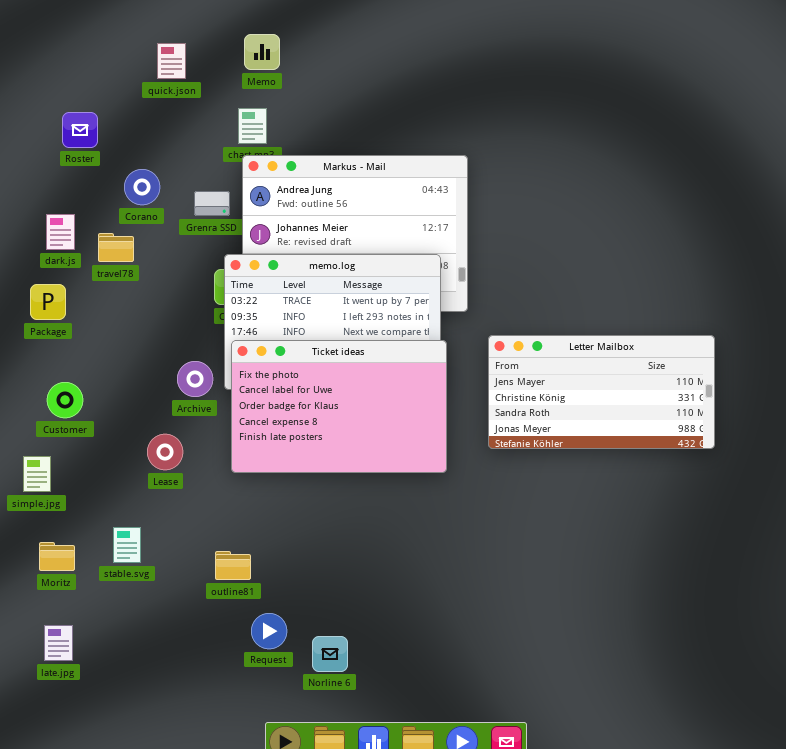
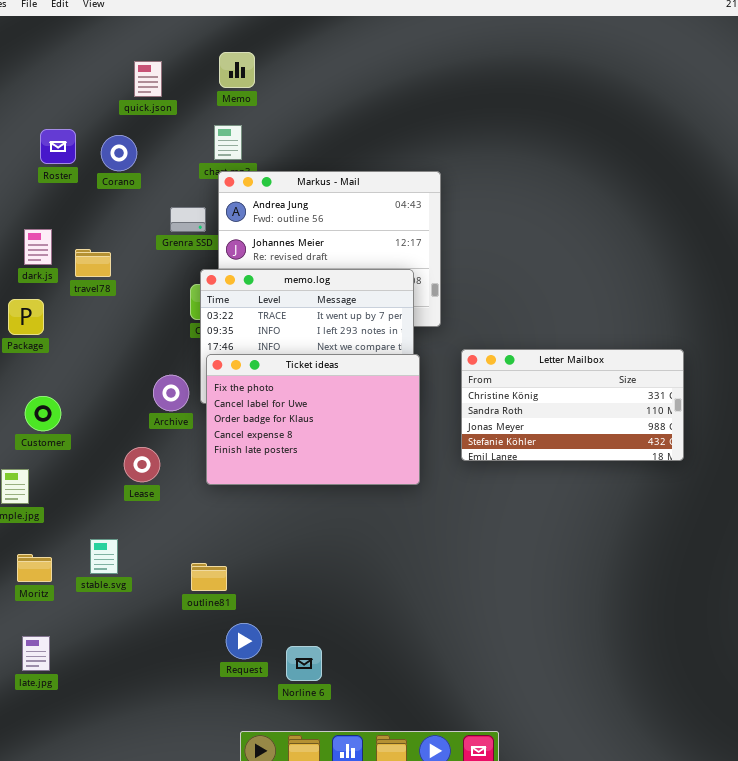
Corano: [124,169,160,205] -> [101,135,137,171], moved
Letter Mailbox: [488,335,715,449] -> [461,349,684,461], scrolled down 1 row

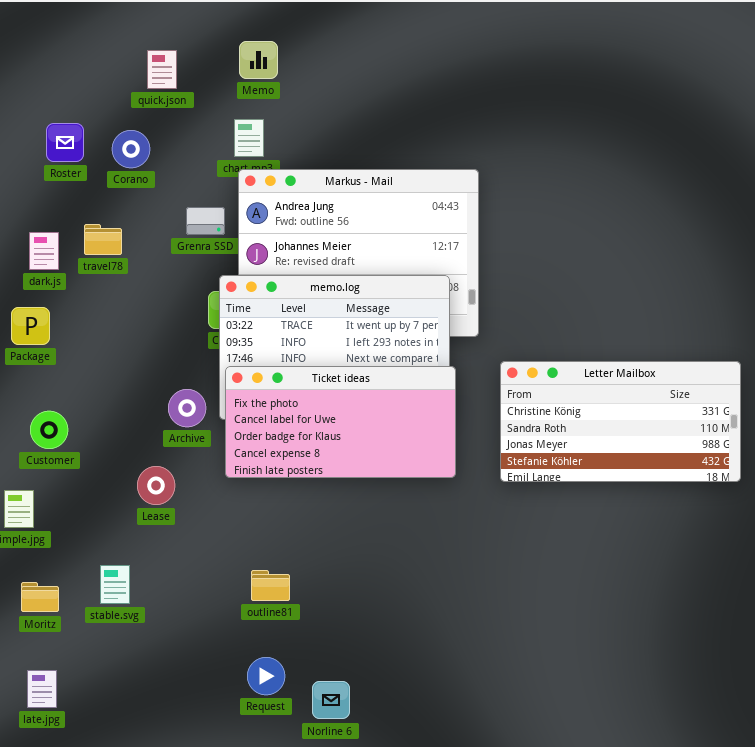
travel78: [75,249,111,277] -> [84,224,122,255], moved
Ticket ideas: [206,354,420,485] -> [225,366,456,478], resized
outline81: [191,563,227,591] -> [251,570,290,601], moved

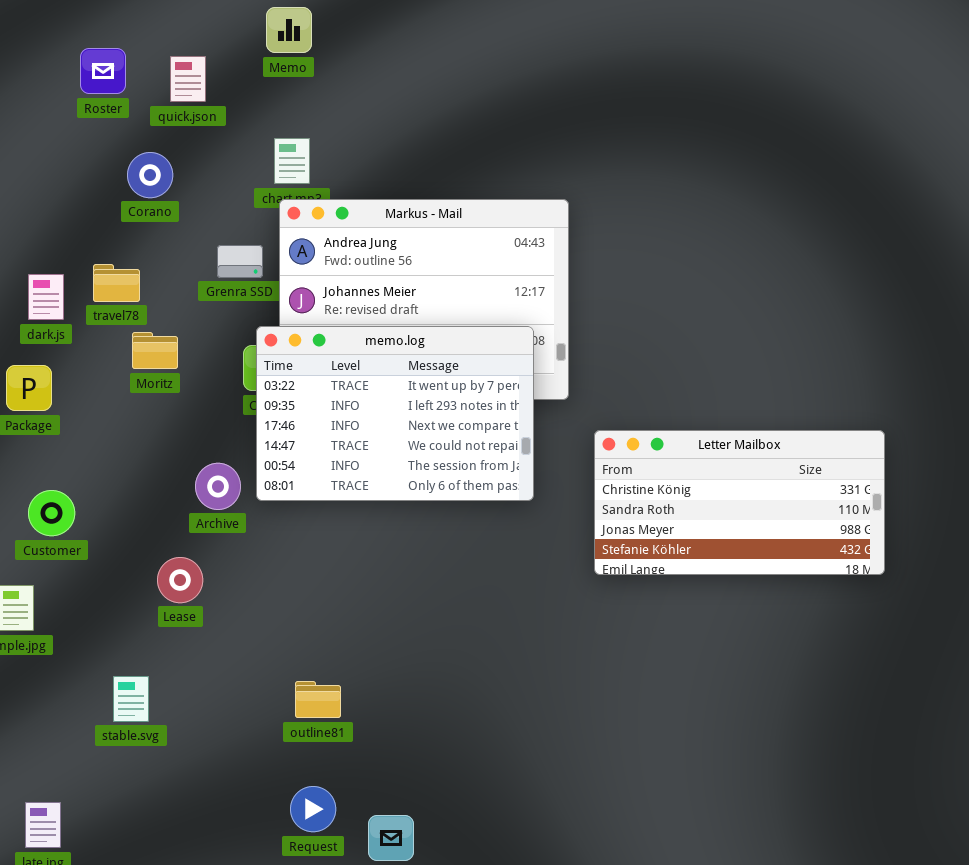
Memo: [239,41,278,79] -> [266,7,312,53], moved
Roster: [46,123,84,162] -> [80,48,126,94], moved
Ticket ideas: [225,366,456,478] -> none, closed
Moritz: [21,582,59,612] -> [132,332,178,369], moved

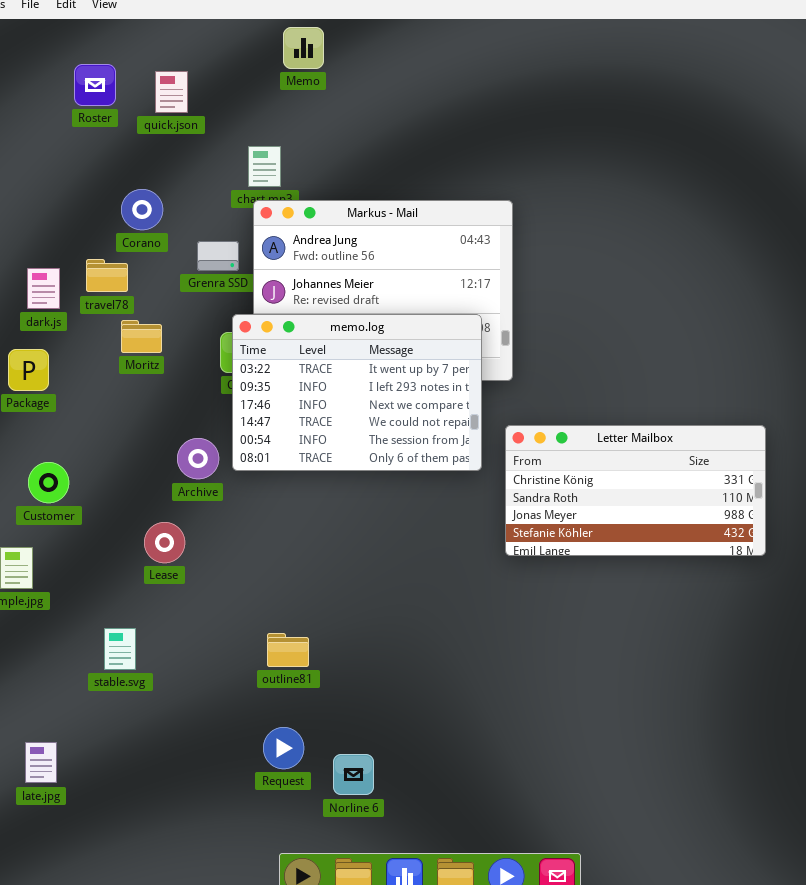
Memo: [266,7,312,53] -> [283,27,324,69], moved
Corano: [127,152,173,198] -> [121,189,163,230], moved
Letter Mailbox: [594,430,885,575] -> [505,425,766,556], moved

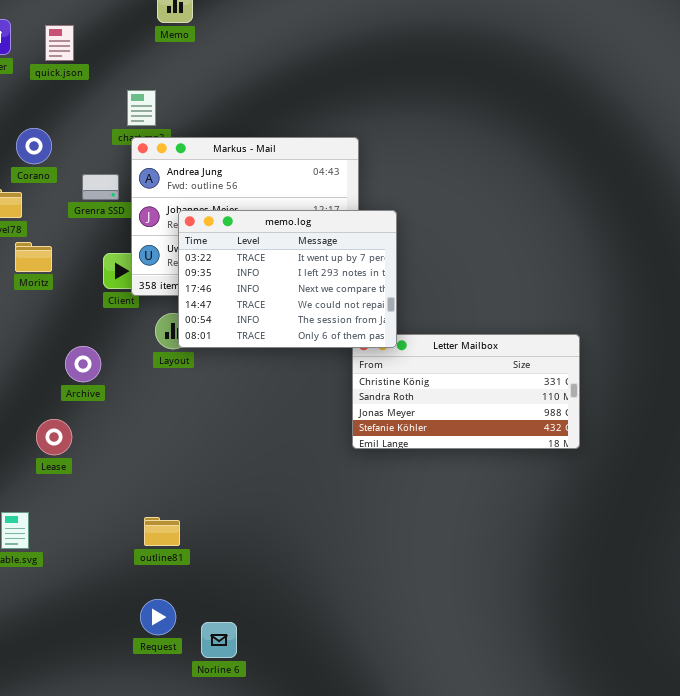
memo.log: [232,314,482,471] -> [178,210,397,348], moved

